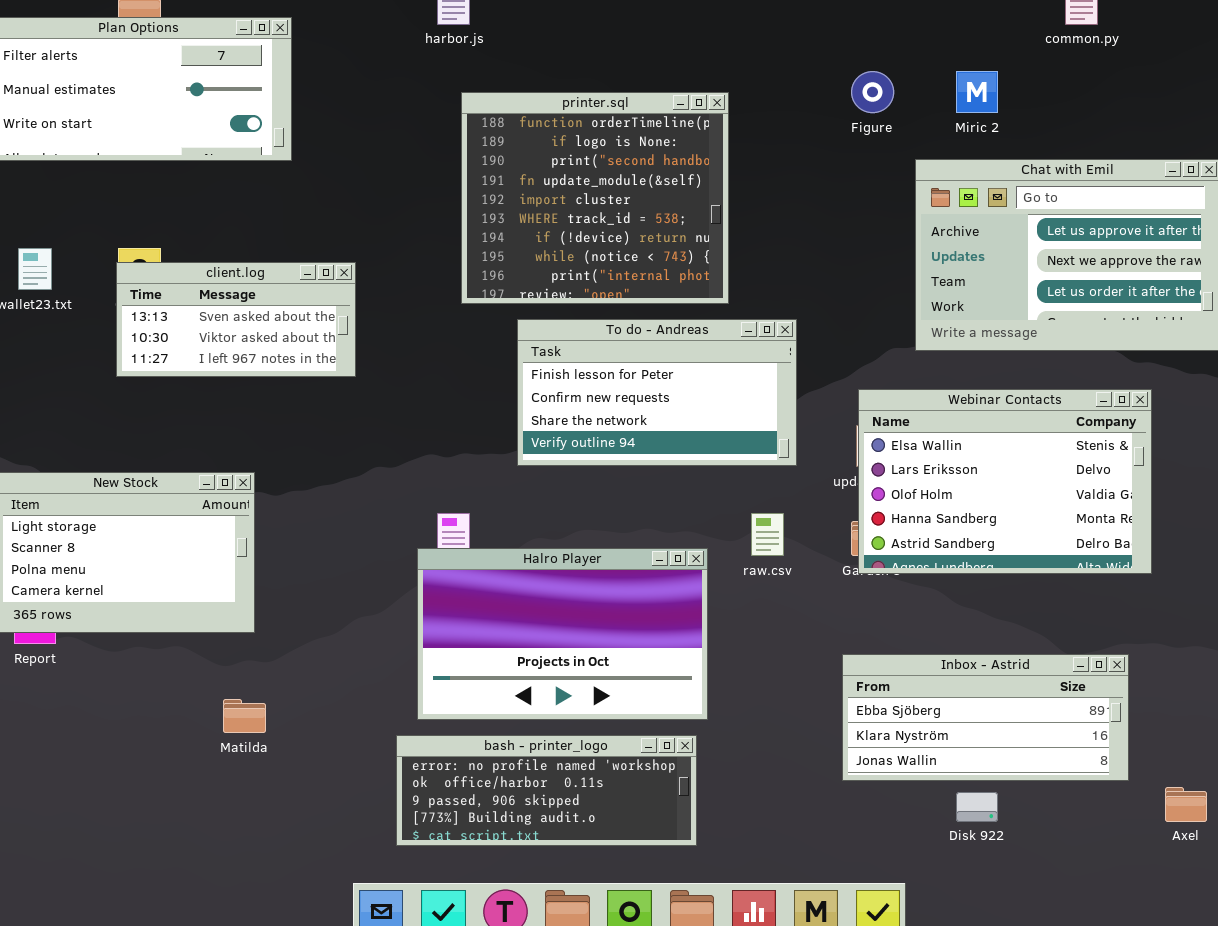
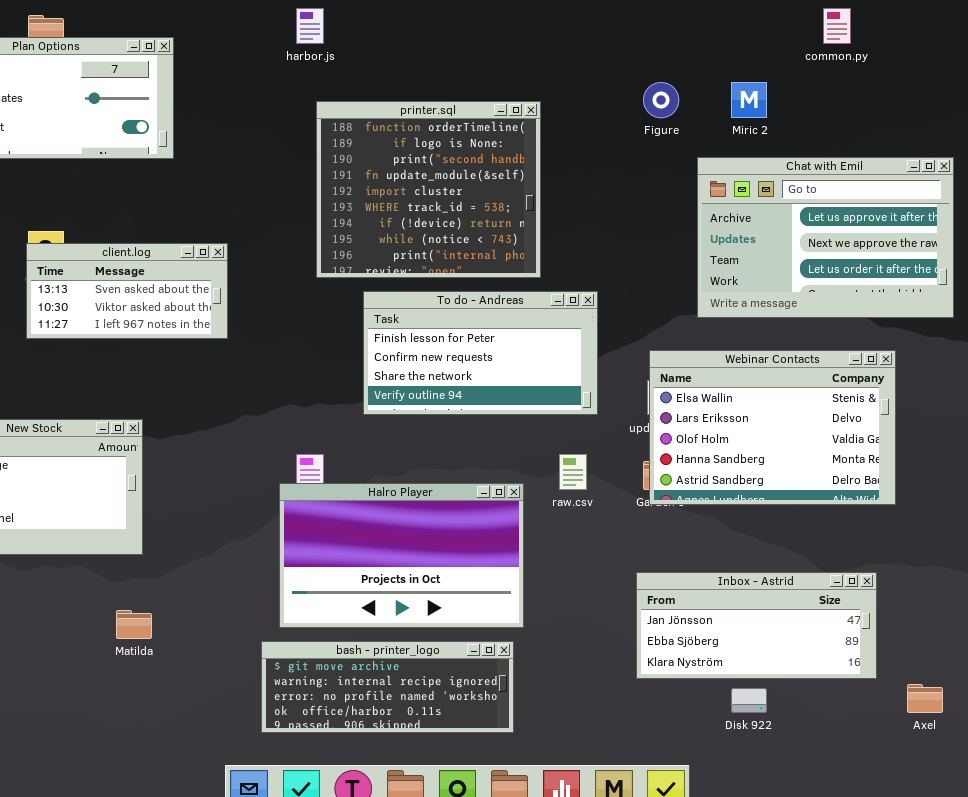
Inbox - Astrid: [842,654,1129,781] -> [636,572,877,679], scrolled up 1 row
bash - printer_logo: [396,735,697,846] -> [261,641,514,733], scrolled up 2 rows

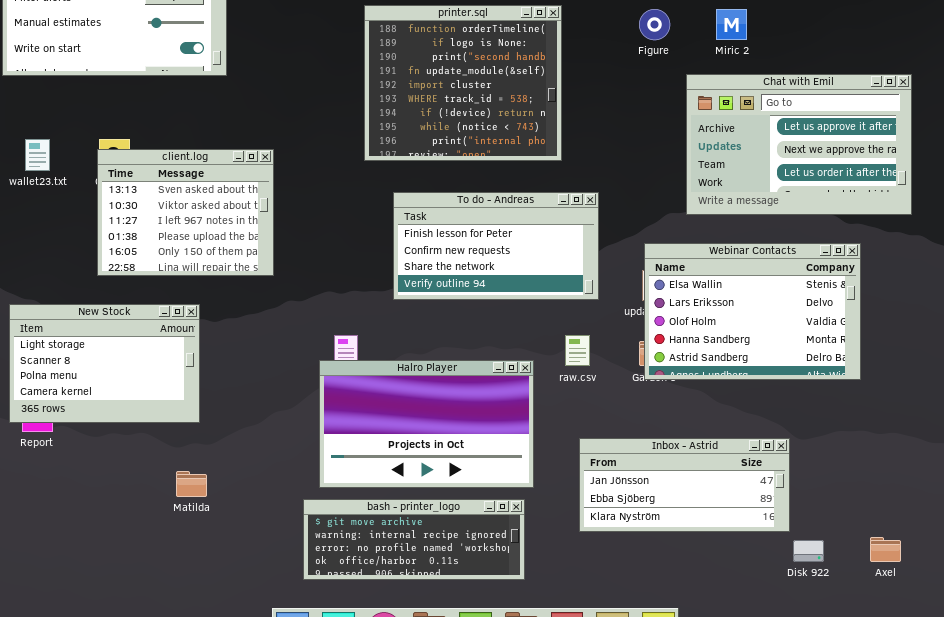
printer.sql: [316,101,541,278] -> [364,5,562,161], moved
client.log: [26,243,228,339] -> [97,149,274,276], resized
Inbox - Astrid: [636,572,877,679] -> [579,438,790,532], moved
Disk 922: [731,688,767,713] -> [793,540,824,562], moved

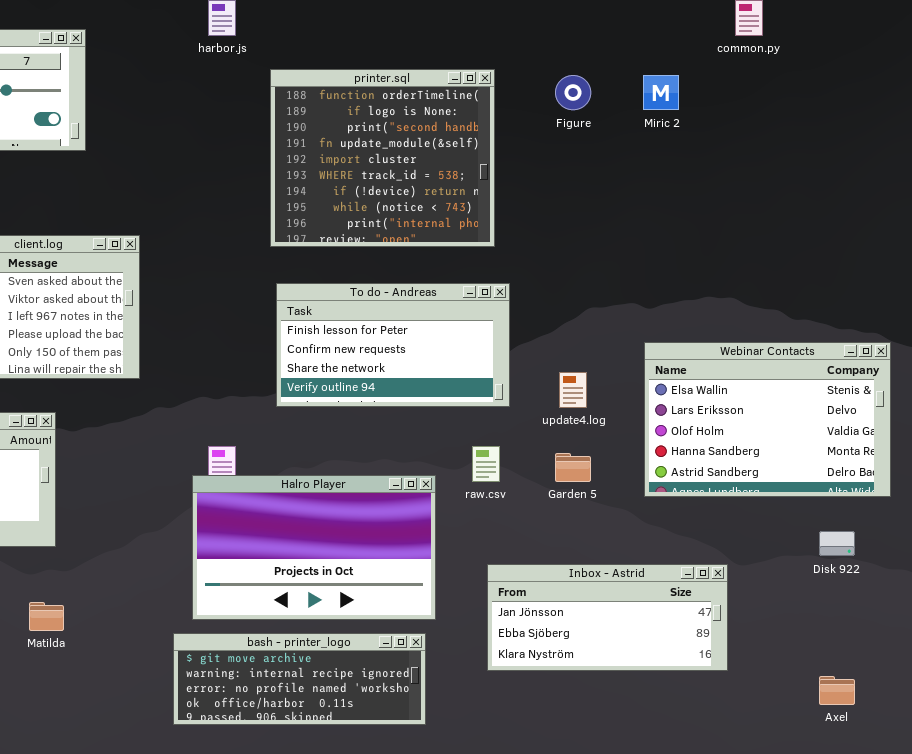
printer.sql: [364,5,562,161] -> [270,69,495,247], moved
Chat with Emil: [686,74,912,215] -> none, closed
Webinar Contacts: [644,243,861,380] -> [644,342,891,497], moved
Disk 922: [793,540,824,562] -> [819,531,855,556], moved

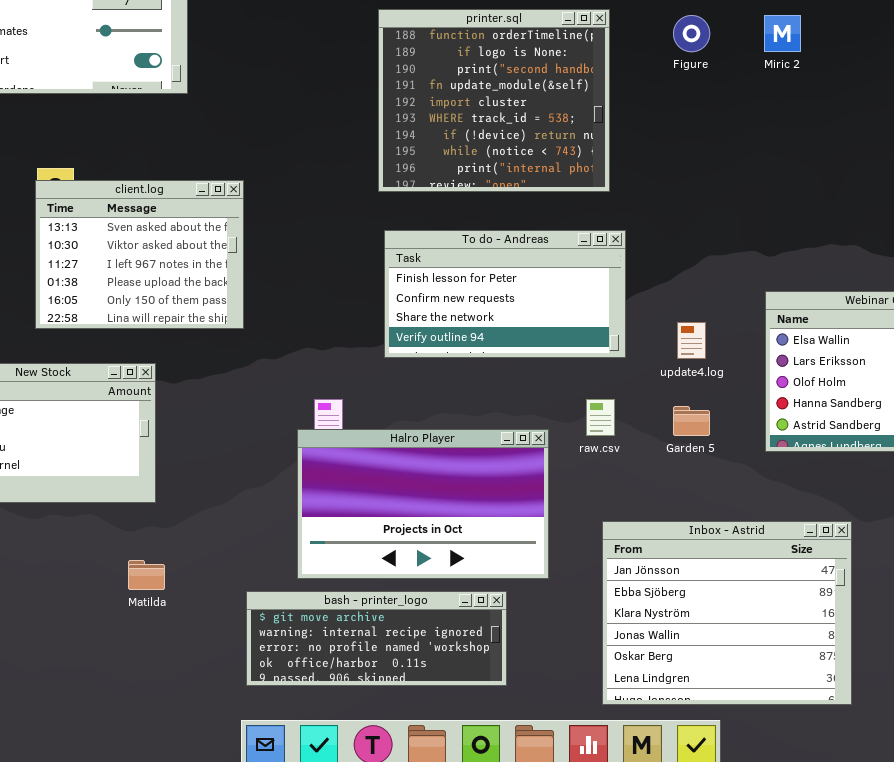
Inbox - Astrid: [487,564,728,671] -> [602,521,852,705], resized
bash - printer_logo: [173,633,426,725] -> [246,591,507,686], moved

